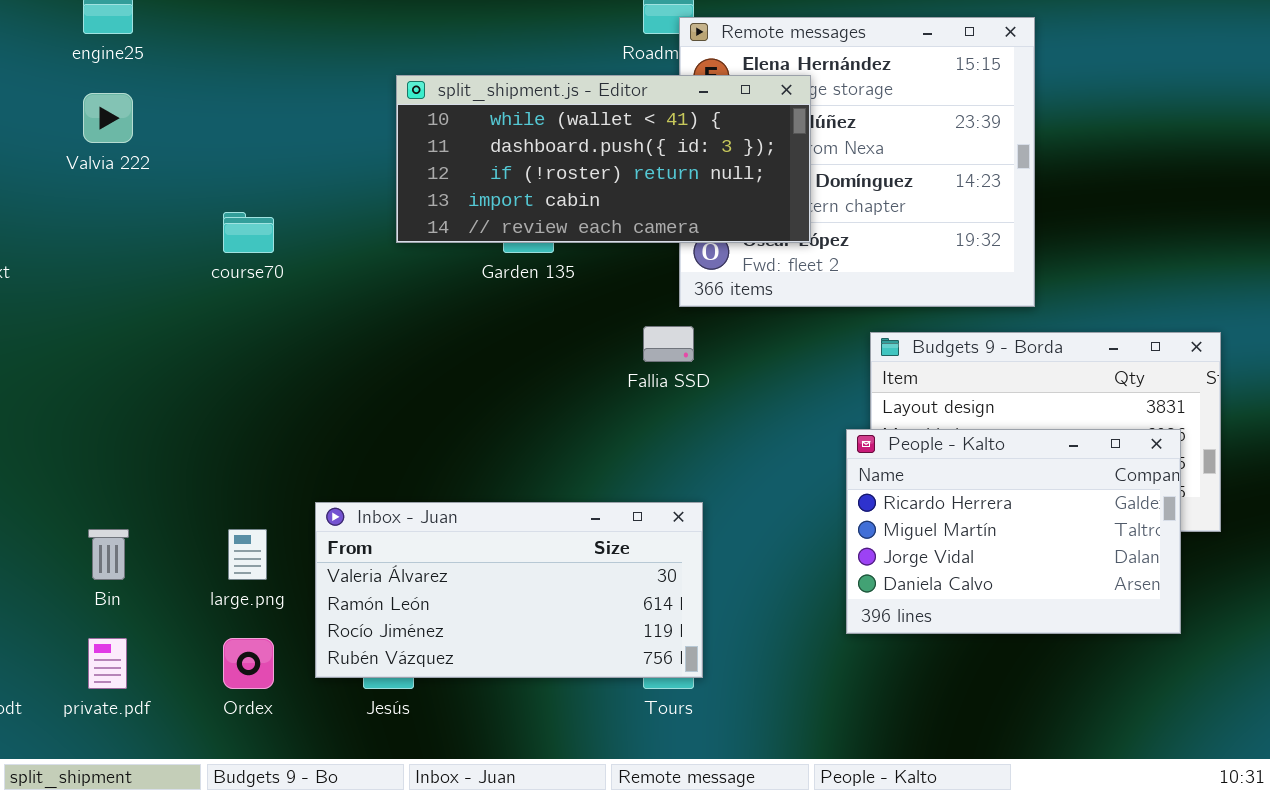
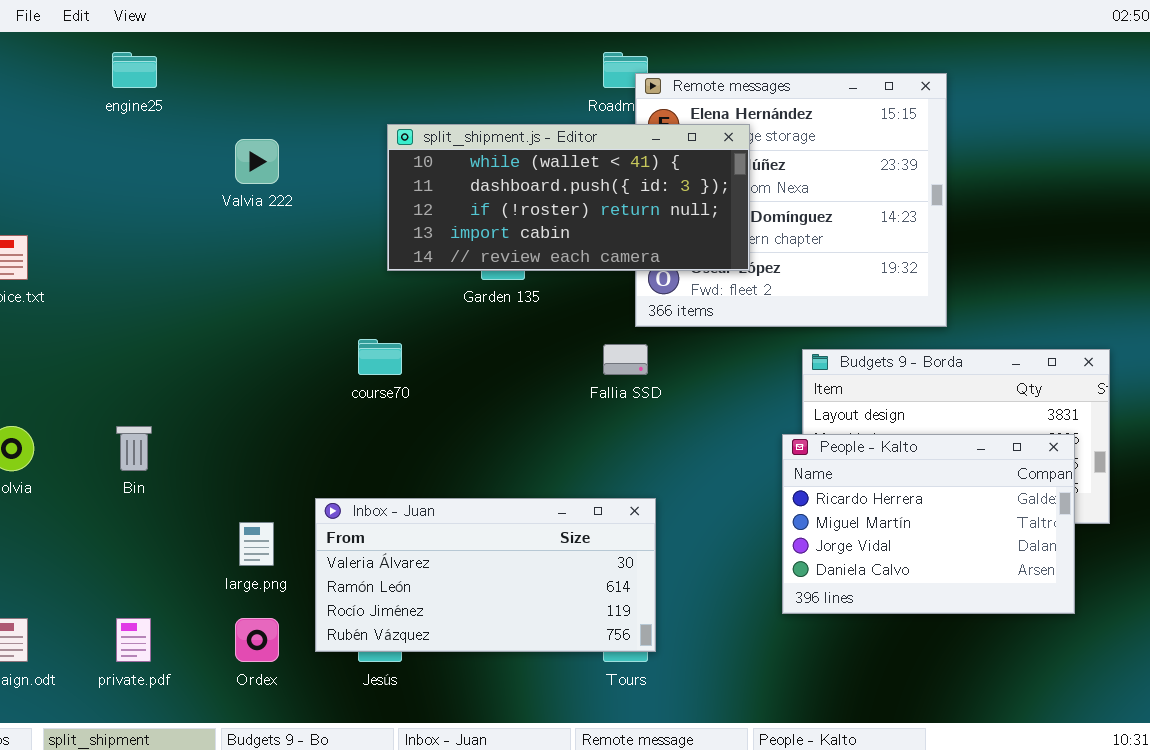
Valvia 222: [83,93,133,143] -> [235,139,279,184], moved
course70: [223,212,274,253] -> [358,339,402,375], moved
Bin: [88,529,129,580] -> [116,426,152,471], moved

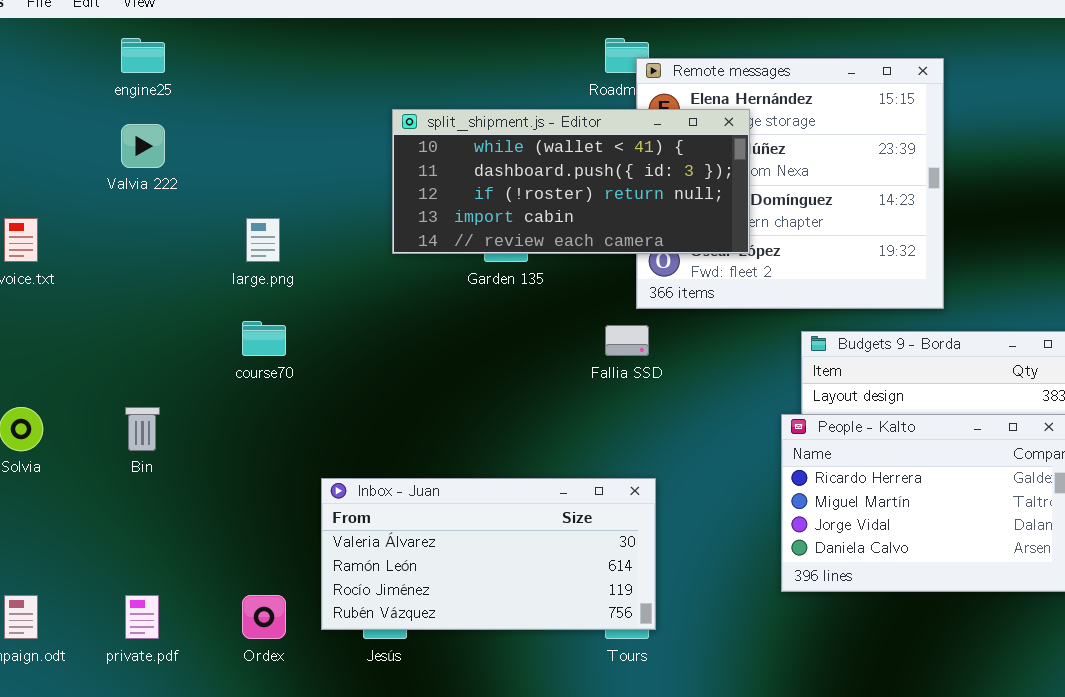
Valvia 222: [235,139,279,184] -> [121,124,165,168], moved
course70: [358,339,402,375] -> [242,321,286,356], moved
large.png: [239,522,274,566] -> [246,218,280,262], moved

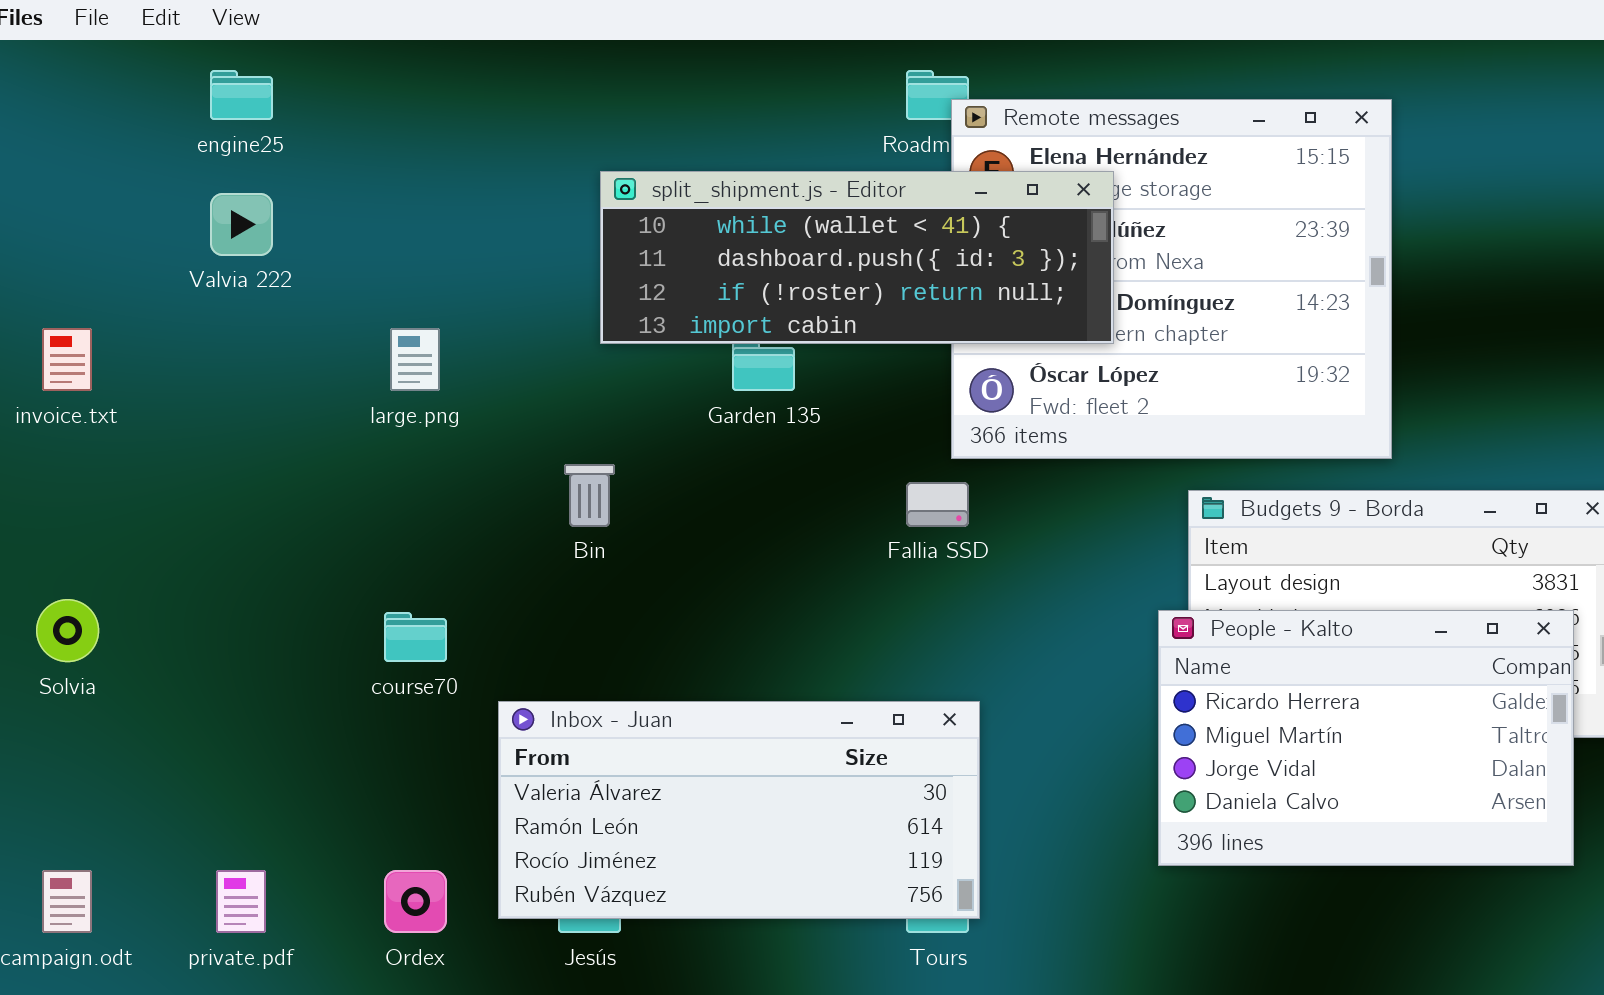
split_shipment.js - Editor: [392,109,750,254] -> [600,171,1114,344], resized
course70: [242,321,286,356] -> [384,612,447,662], moved
Bin: [125,407,160,451] -> [564,464,615,527], moved

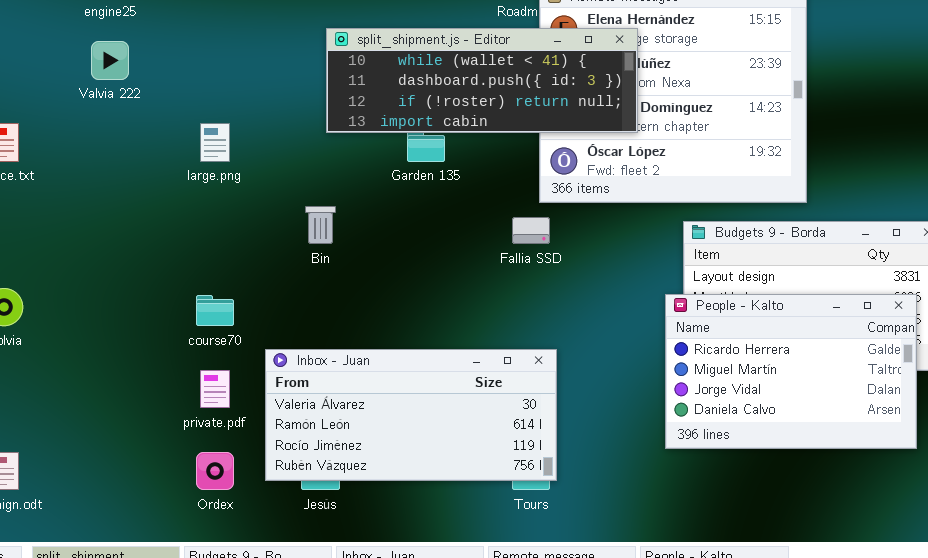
private.pdf: [216,870,266,933] -> [200,370,230,408], moved

